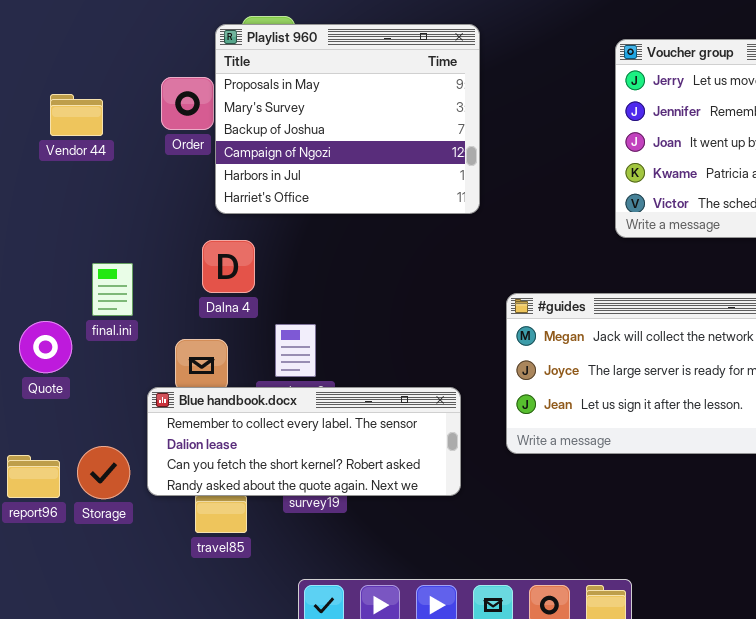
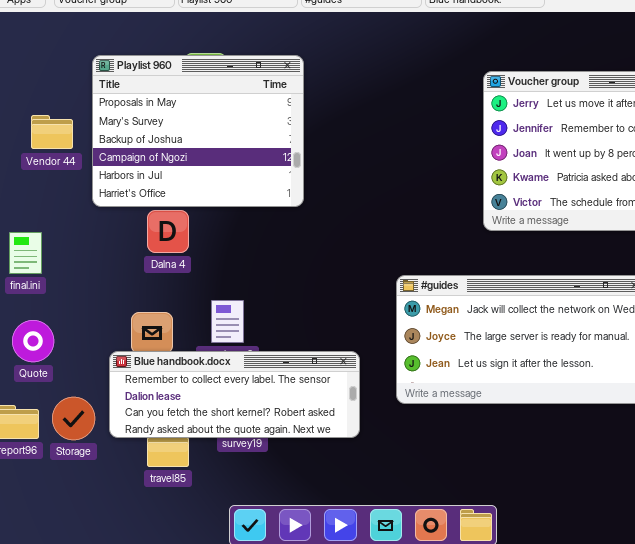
Playlist 960: [215,24,480,214] -> [92,55,304,207], moved
Dalna 4: [202,240,255,293] -> [147,210,189,253], moved
final.ini: [92,263,133,316] -> [9,232,42,274], moved
Quote: [19,321,72,373] -> [12,320,54,362], moved

